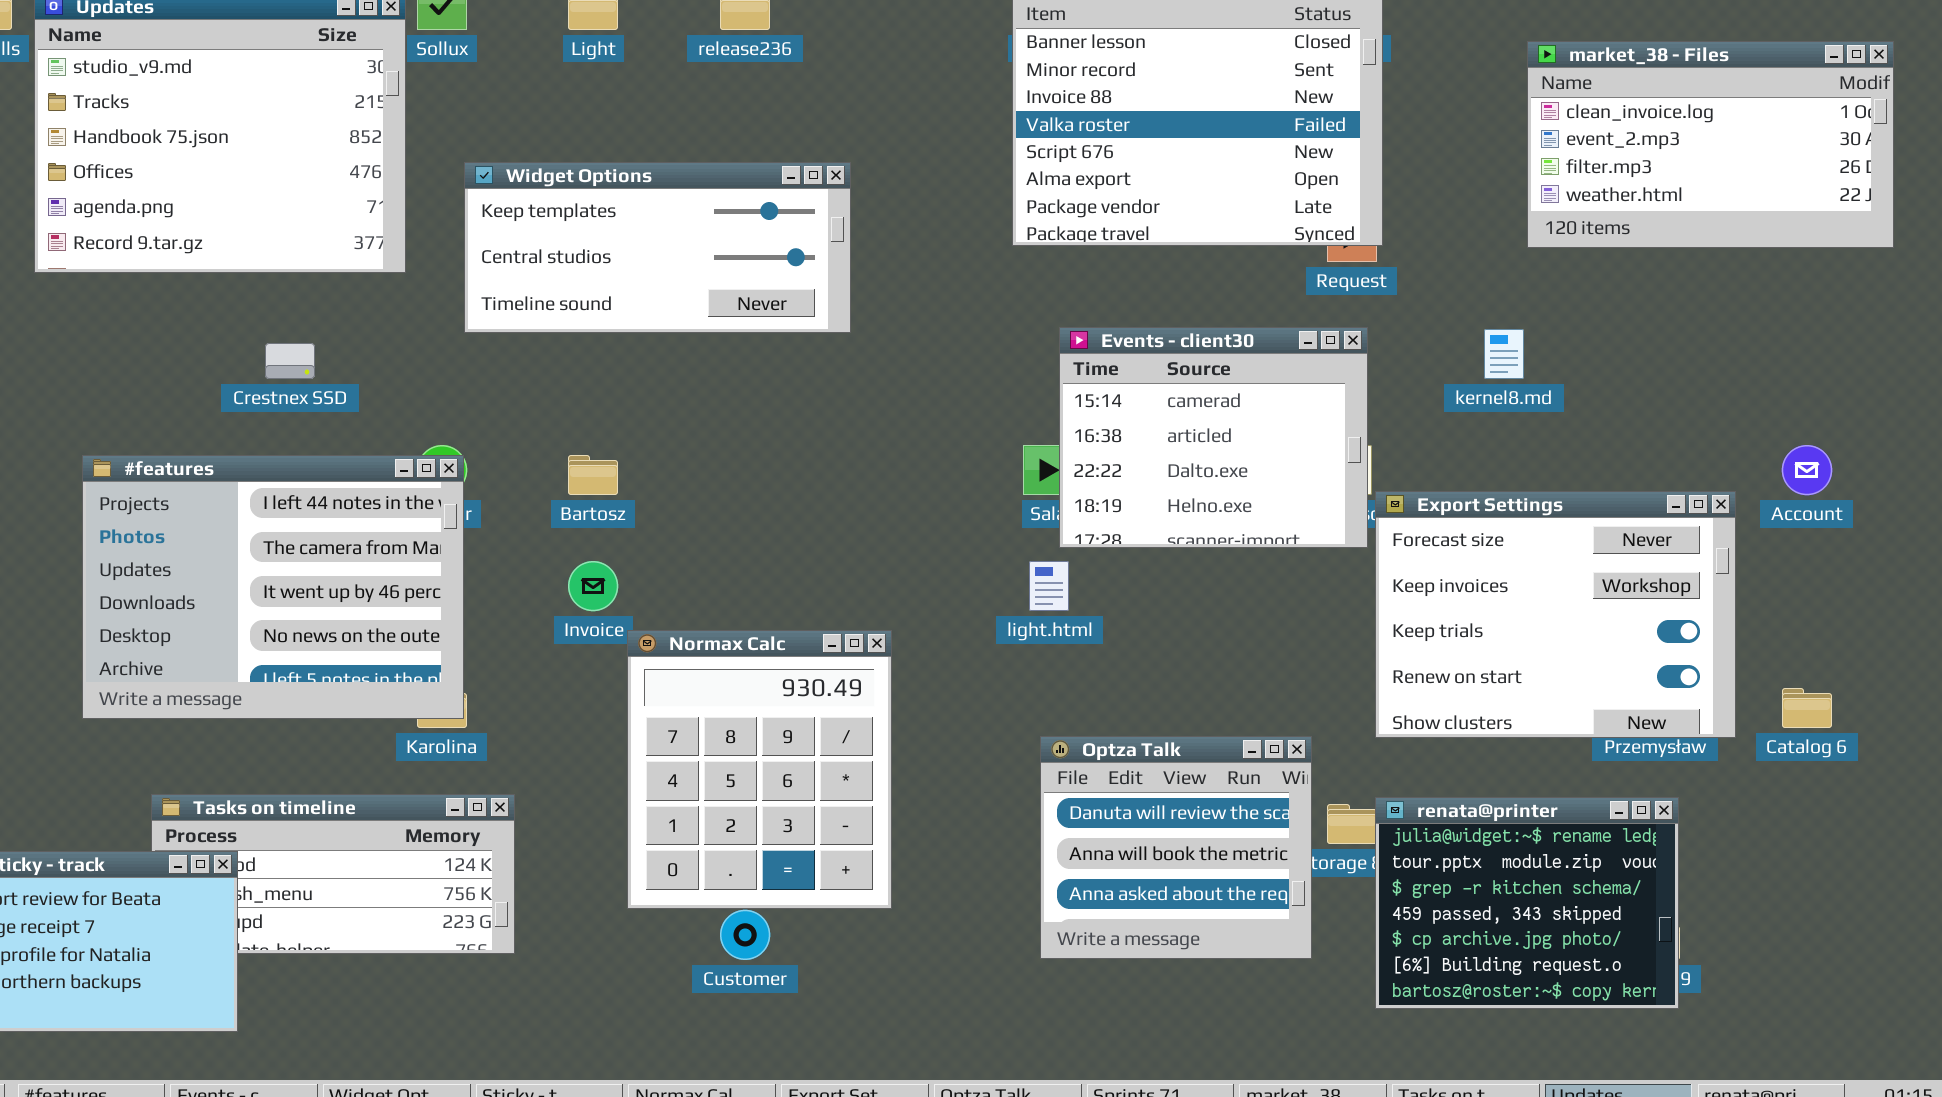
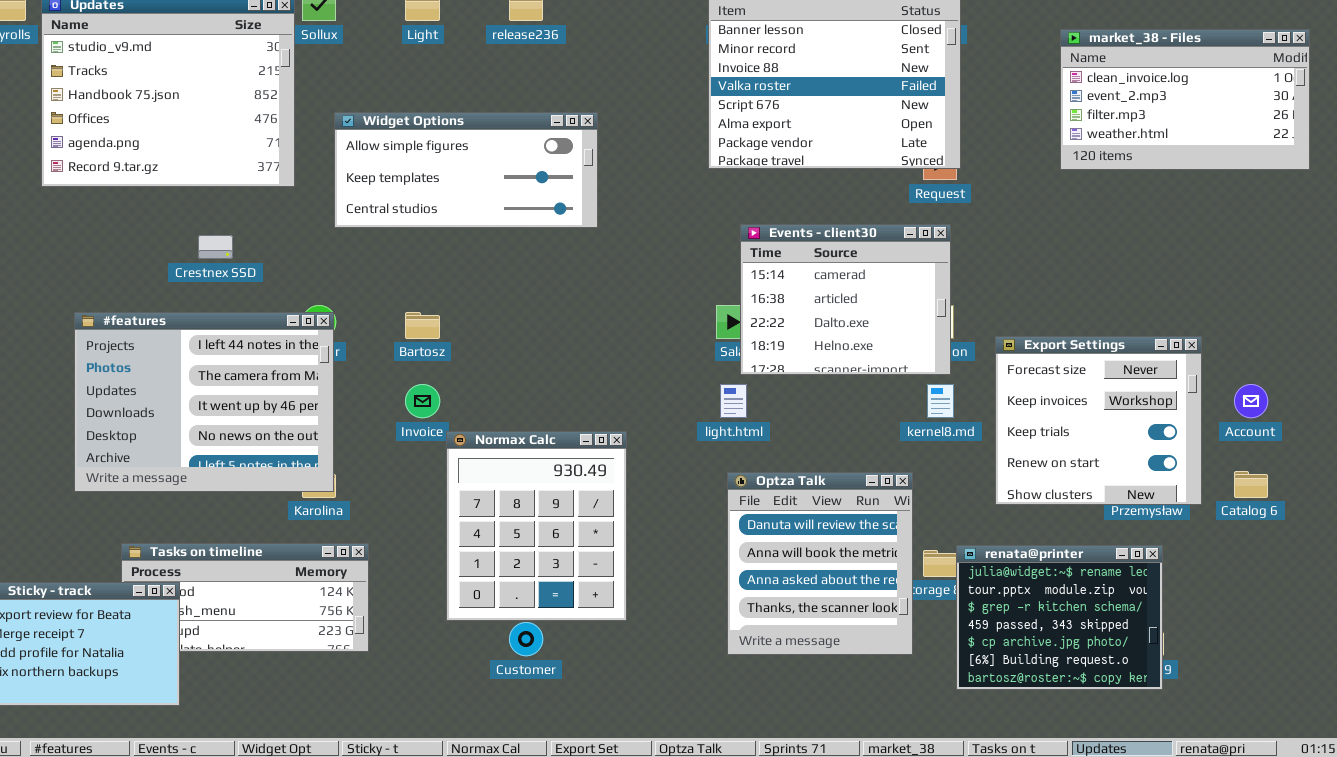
Widget Options: [464,162,851,333] -> [334,112,598,228], scrolled up 1 row
kernel8.md: [1484,329,1524,379] -> [927,384,954,418], moved
Account: [1782,445,1832,495] -> [1234,384,1268,418], moved
Export Settings: [1375,491,1736,738] -> [995,336,1202,505], resized
Optza Talk: [1040,736,1312,959] -> [727,472,913,655], resized

